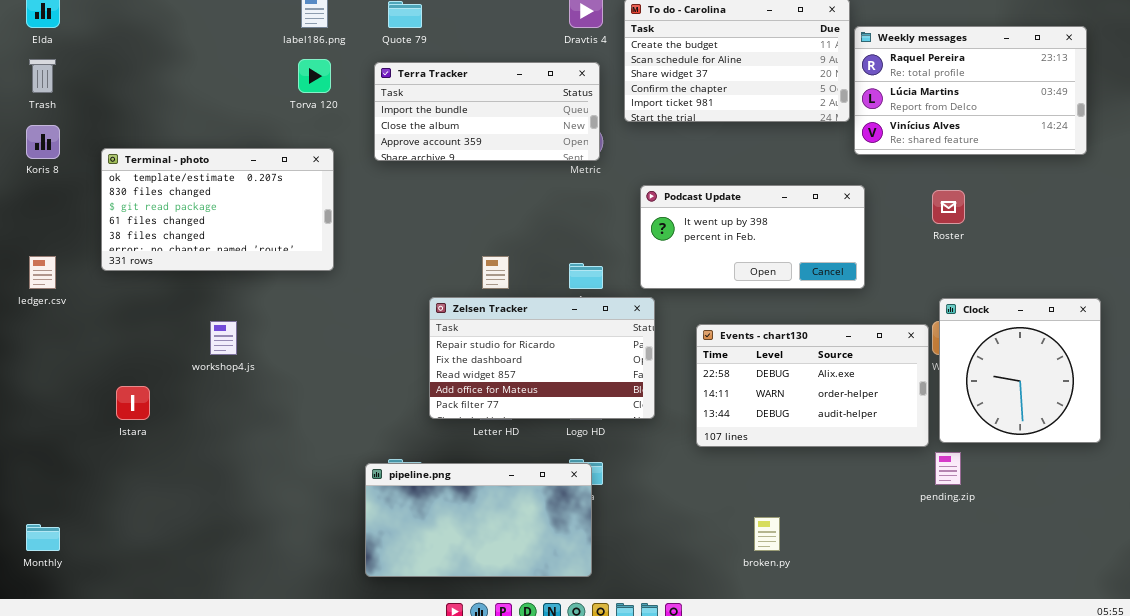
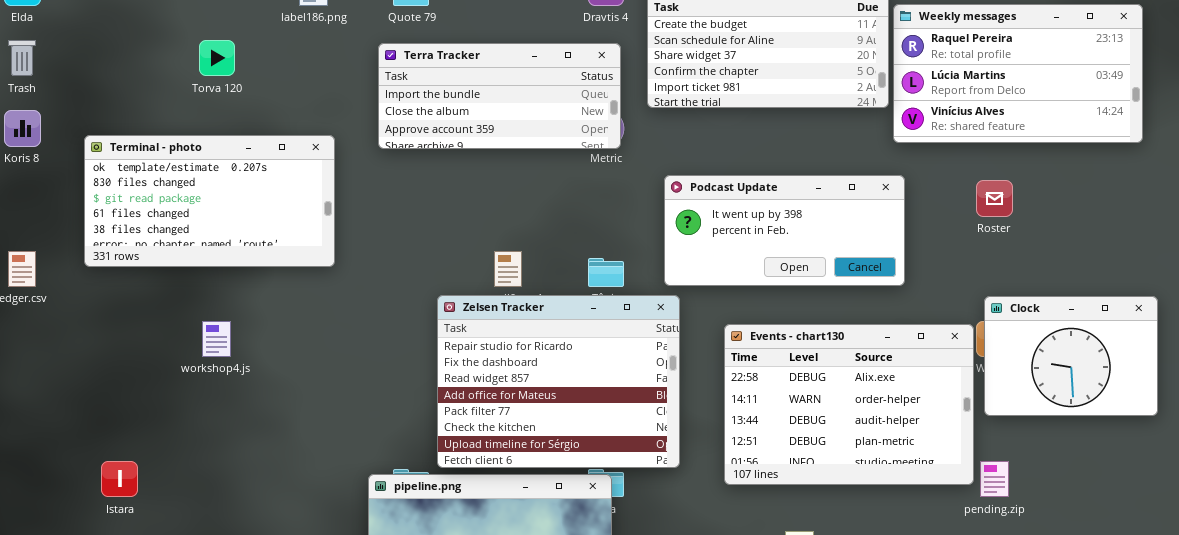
Torva 120: [298,59,331,93] -> [199,40,235,76], moved
Zelsen Tracker: [429,297,655,419] -> [437,295,680,468], resized
Clock: [939,298,1101,443] -> [984,296,1158,416], resized
Events - chart130: [696,324,929,447] -> [724,324,974,485], resized
Istara: [116,386,150,420] -> [101,461,138,497], moved

